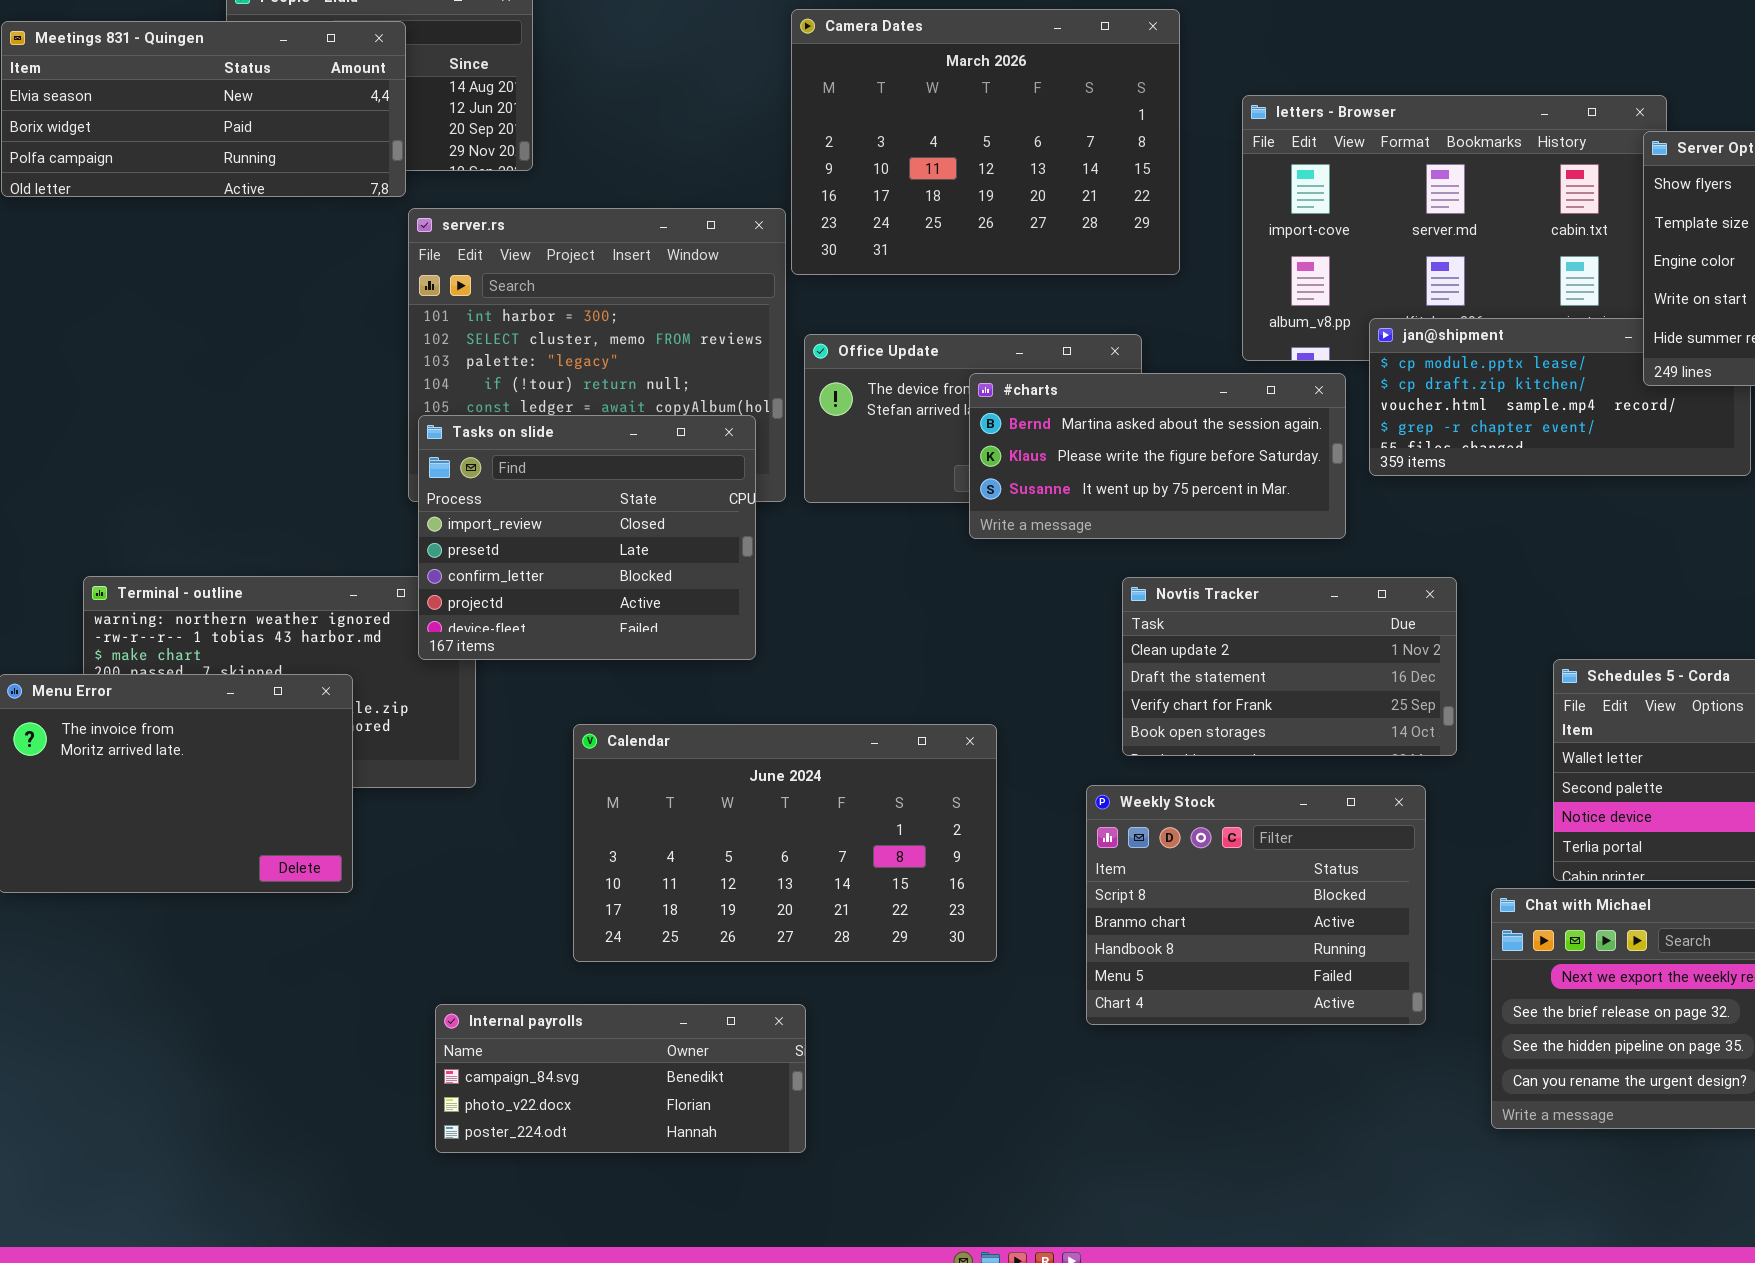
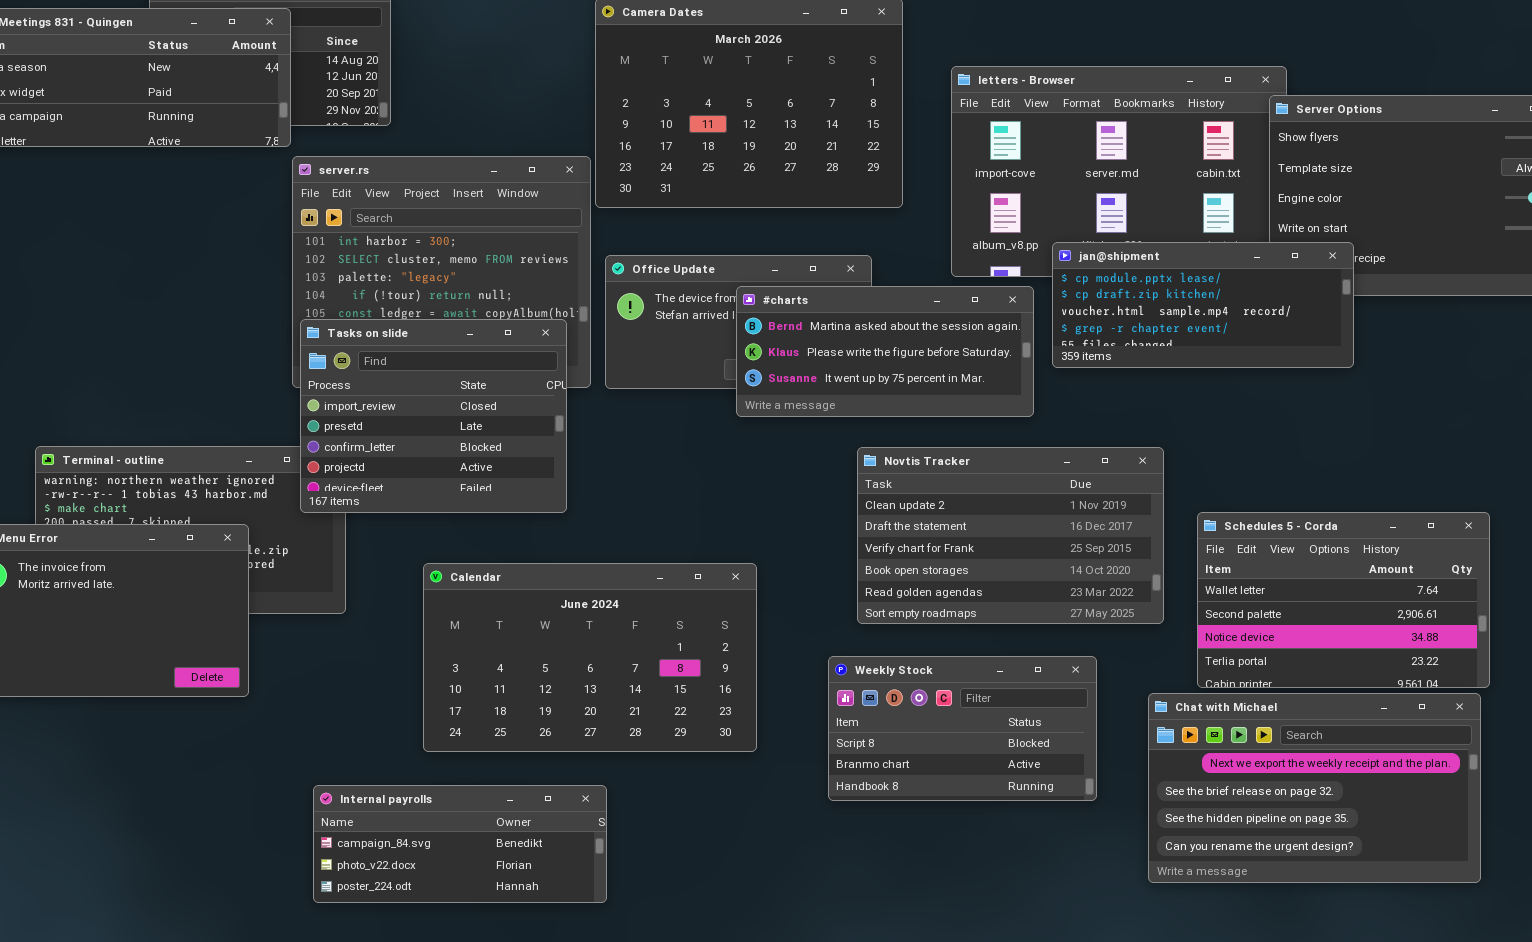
jan@shipment: [1369,318,1751,476] -> [1052,242,1354,368], raised
Novtis Tracker: [1122,577,1457,756] -> [857,447,1164,624], resized
Weekly Stock: [1086,785,1426,1025] -> [828,656,1097,801], resized

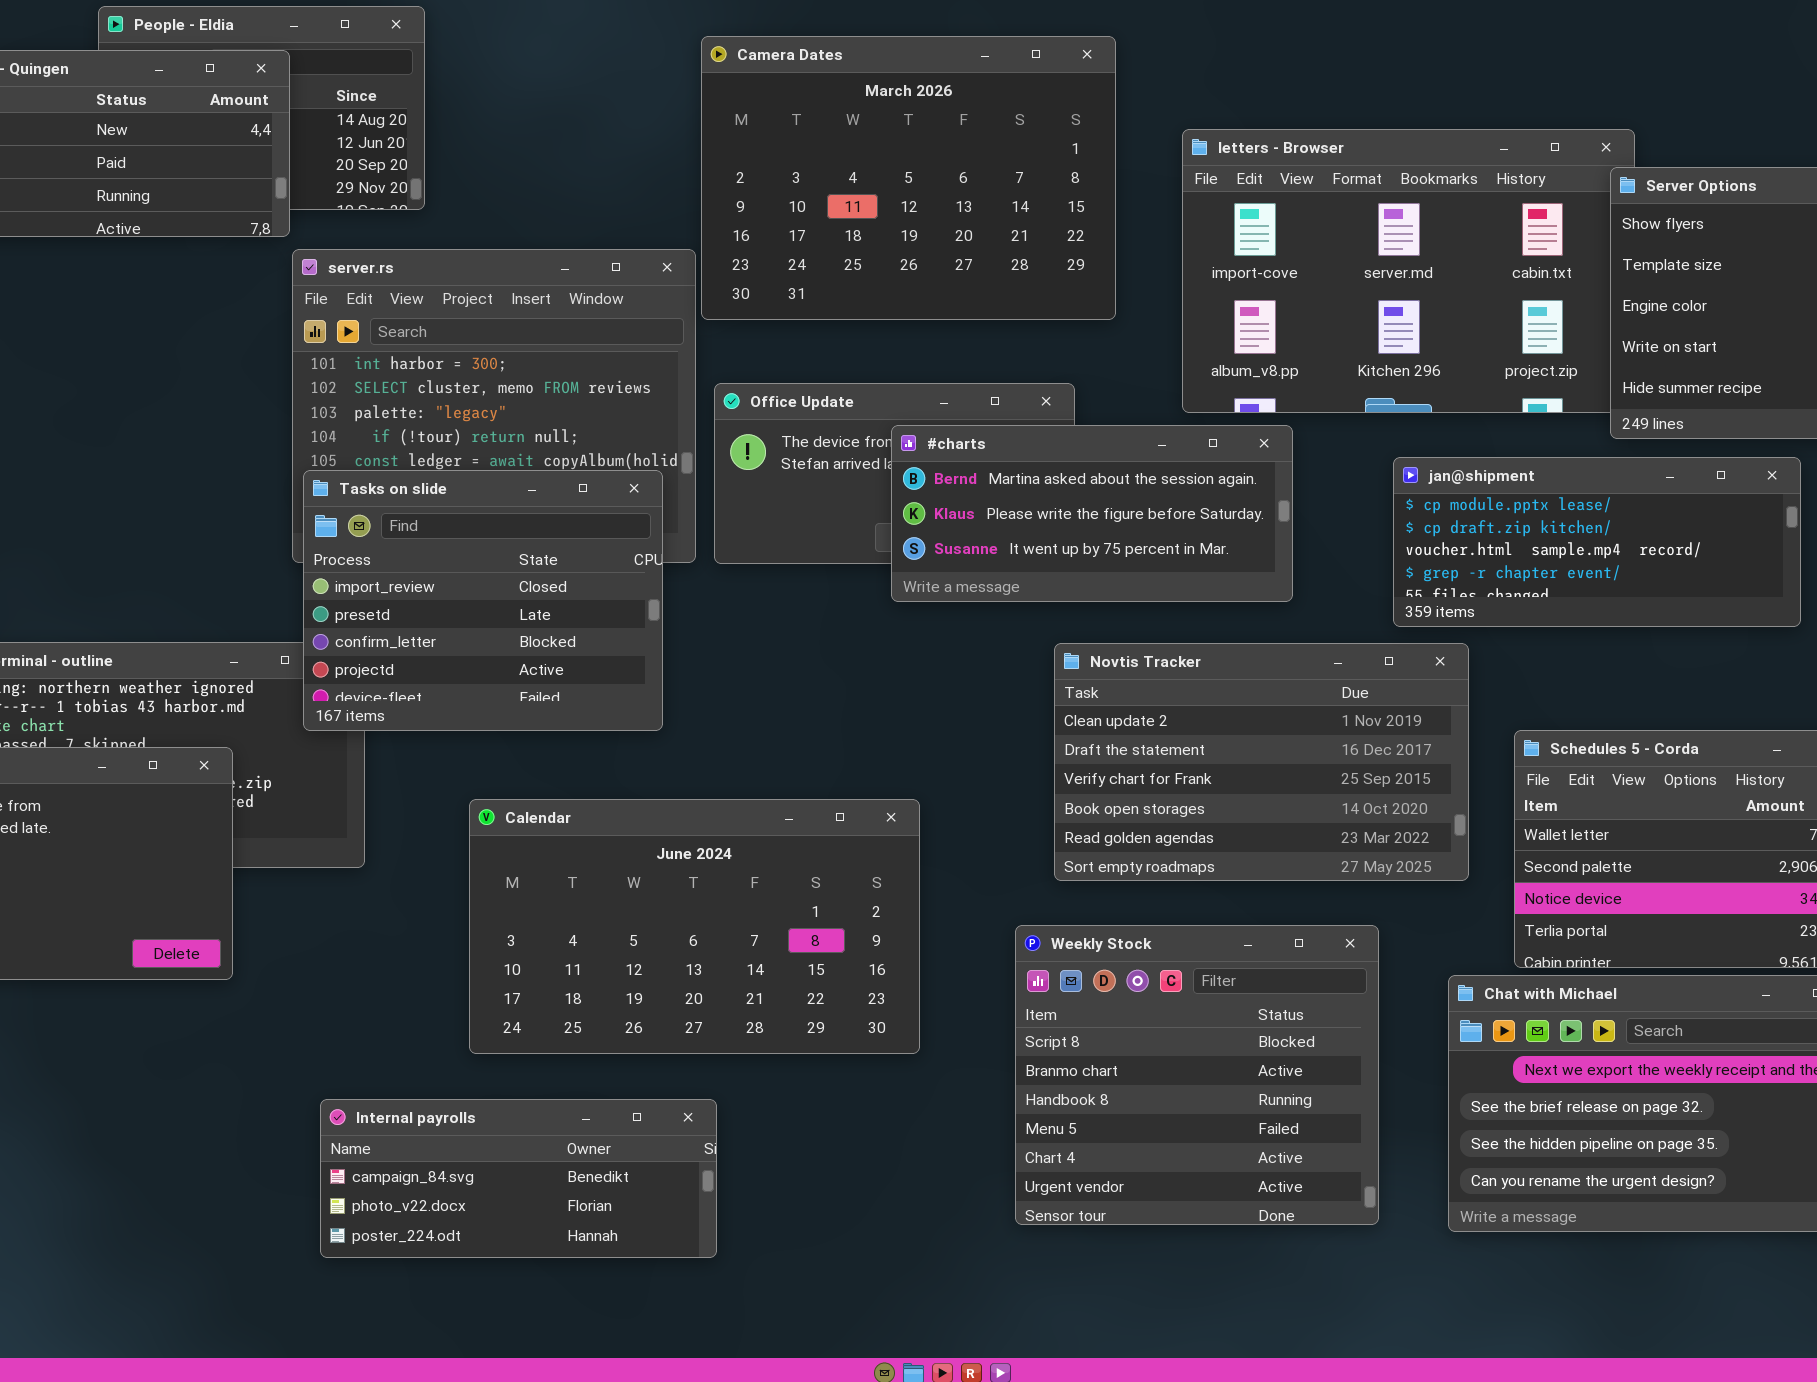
jan@shipment: [1052,242,1354,368] -> [1393,457,1801,627], moved
Weekly Stock: [828,656,1097,801] -> [1015,925,1379,1225], resized

